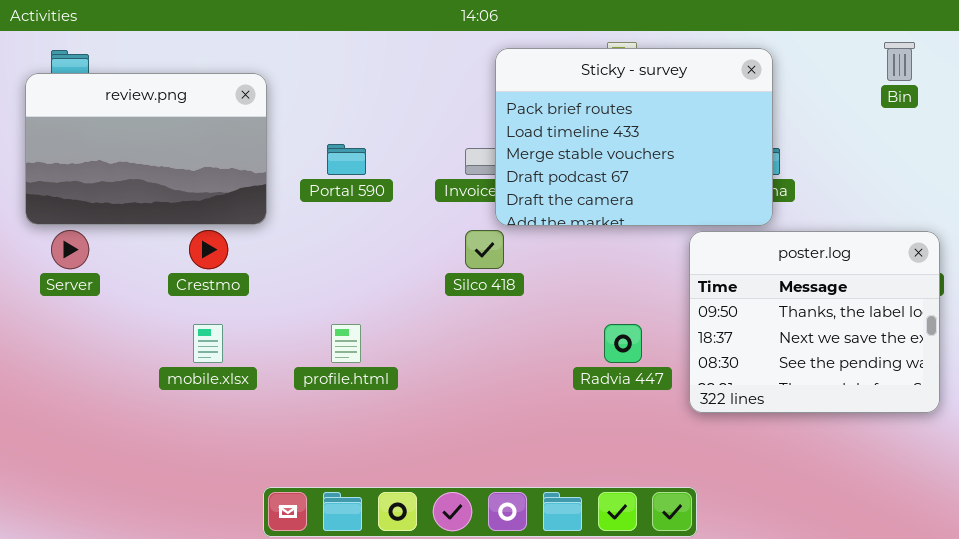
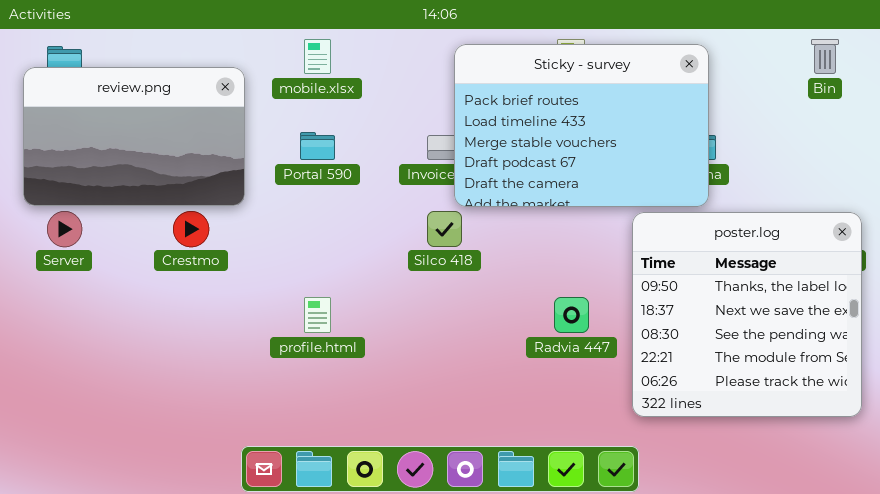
poster.log: [689,231,940,413] -> [632,212,862,417], resized
mobile.xlsx: [193,324,223,363] -> [304,39,331,74], moved

